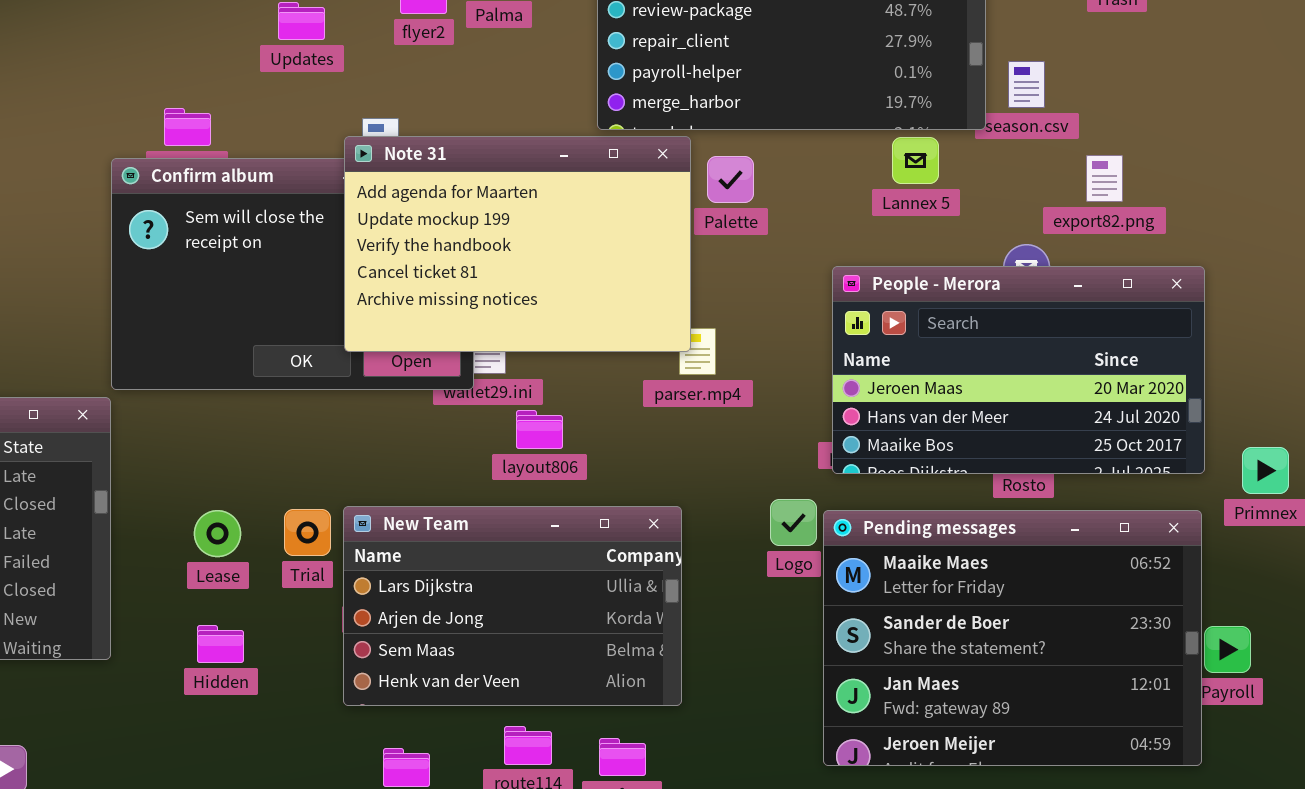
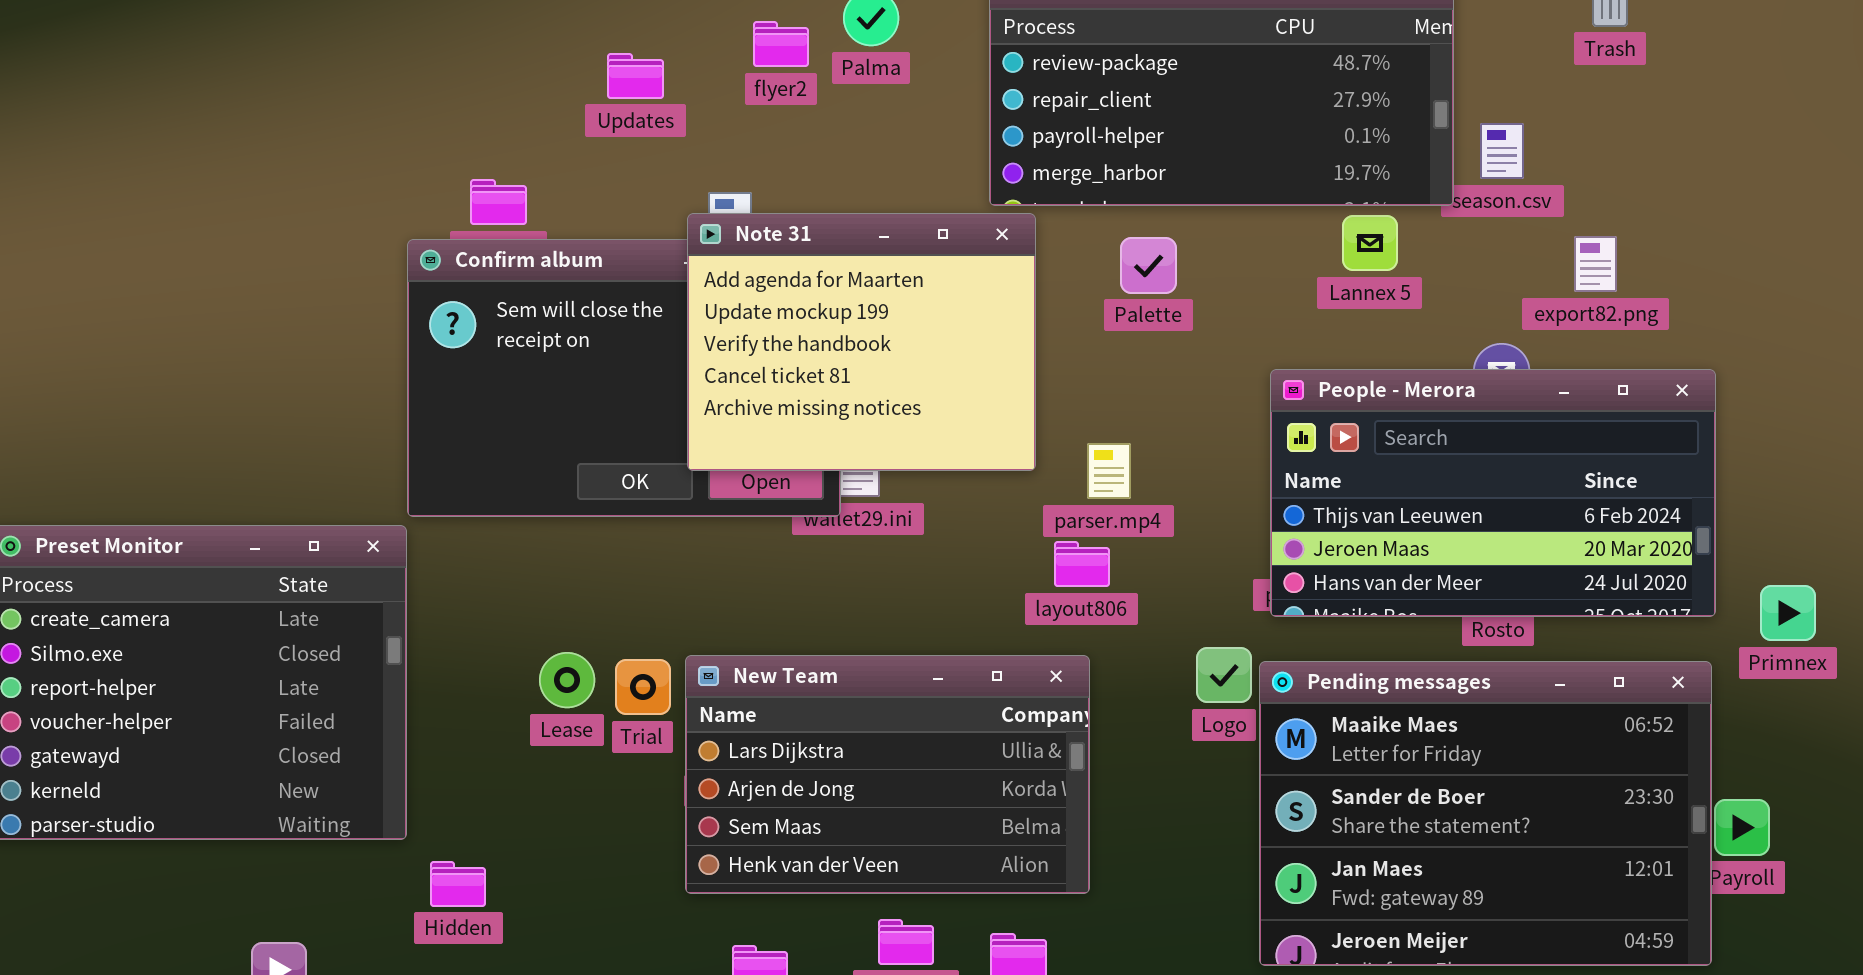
Note 31: [344,136,691,352] -> [687,213,1036,471], resized
People - Merora: [832,266,1205,474] -> [1270,369,1716,617], scrolled up 1 row
layout806: [516,410,563,449] -> [1054,541,1110,587], moved
Lease: [194,510,241,557] -> [539,652,595,708], moved
Hidden: [197,625,244,663] -> [430,861,486,907], moved

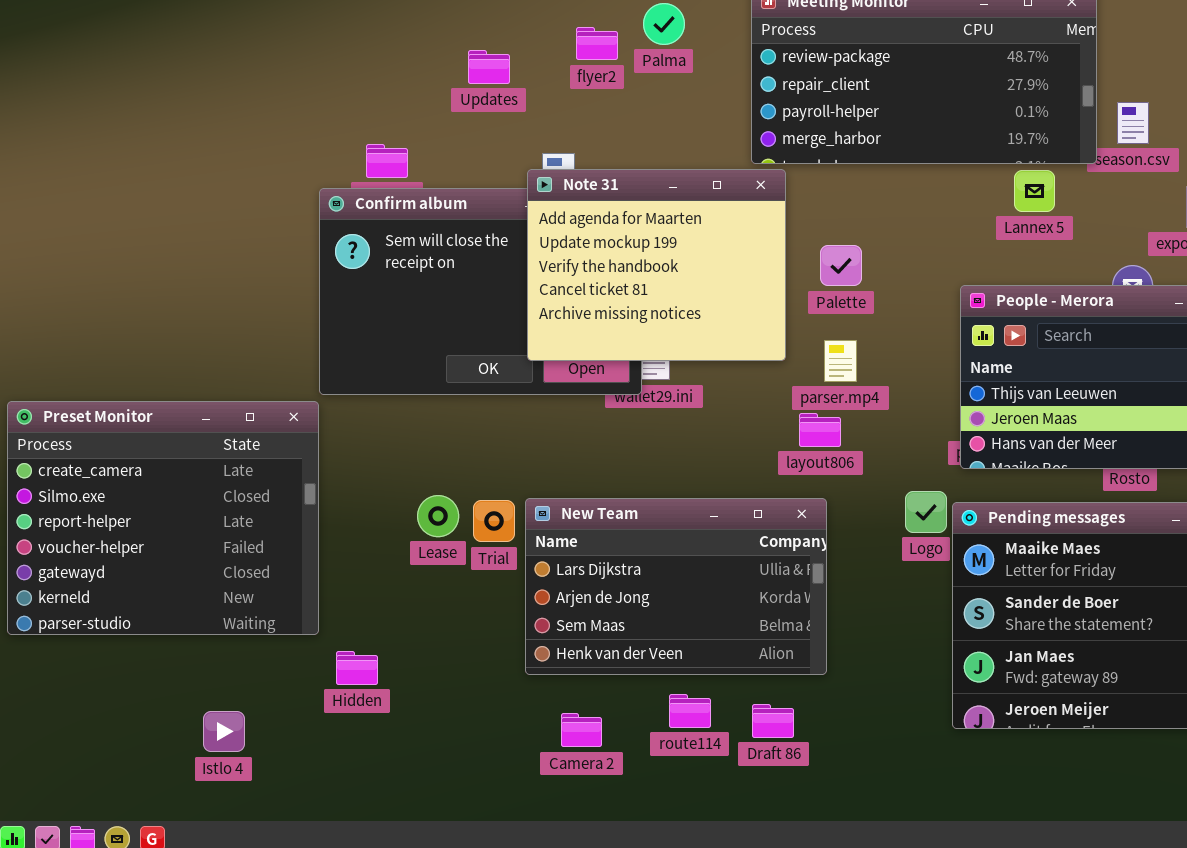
Palette: [1120,237,1177,294] -> [820,245,862,286], moved

